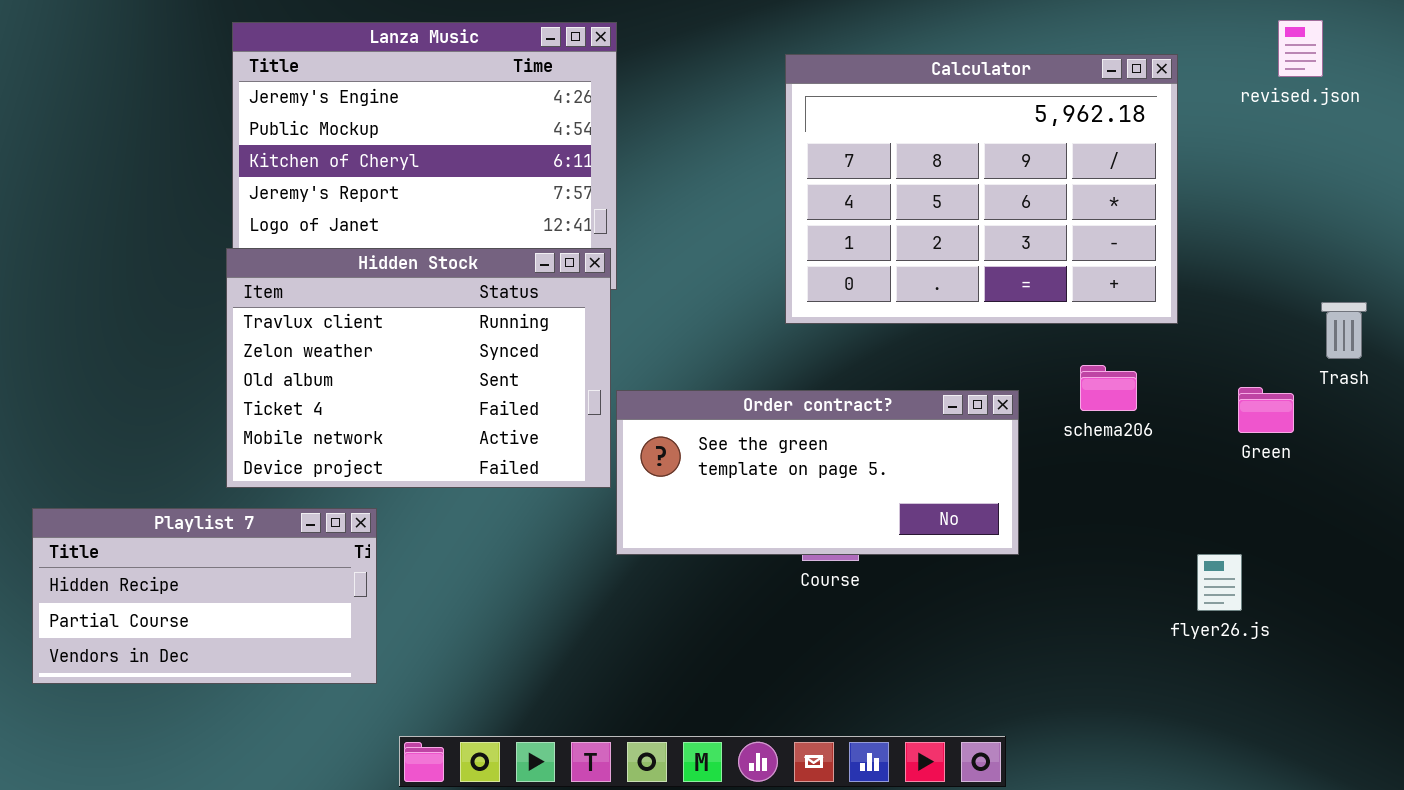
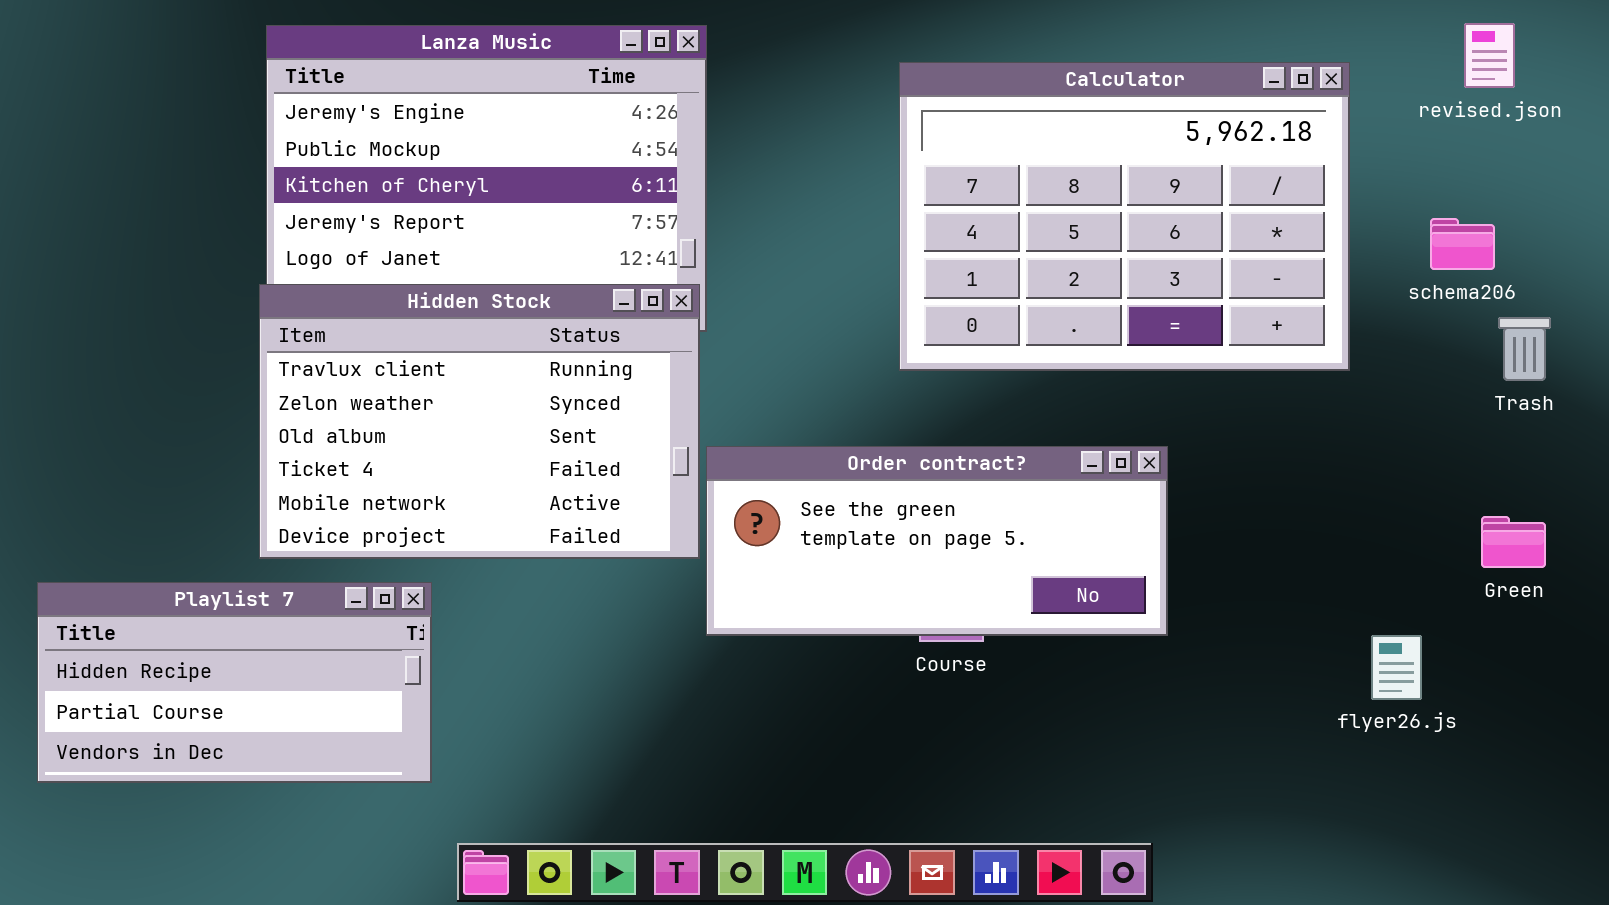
Trash: [1321,302,1367,359] -> [1498,317,1551,381], moved
schema206: [1080,365,1137,411] -> [1430,218,1495,270], moved
Green: [1238,387,1294,433] -> [1481,516,1546,568], moved

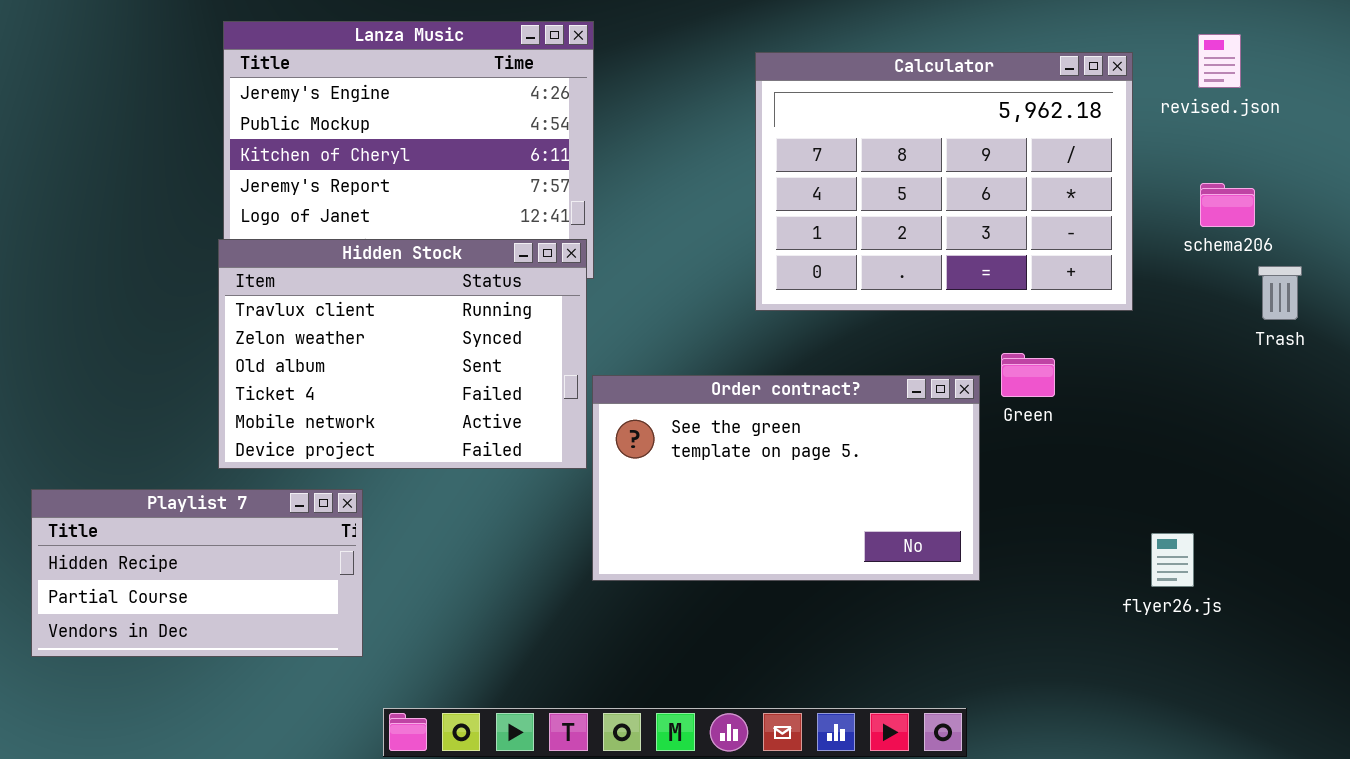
revised.json: [1464,23,1515,88] -> [1198,34,1241,88], moved
Order contract?: [706,446,1168,636] -> [592,375,980,581], resized
Green: [1481,516,1546,568] -> [1001,353,1055,397], moved

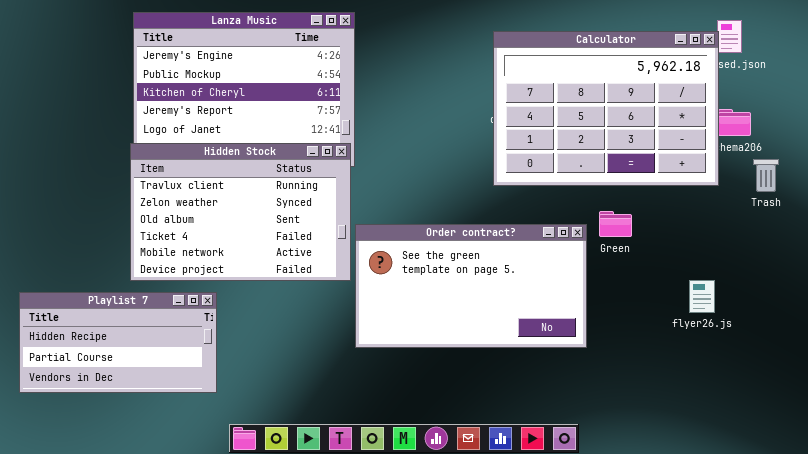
Calculator: [755,52,1133,311] -> [493,31,719,186], moved
flyer26.js: [1151,533,1194,587] -> [689,280,715,313], moved

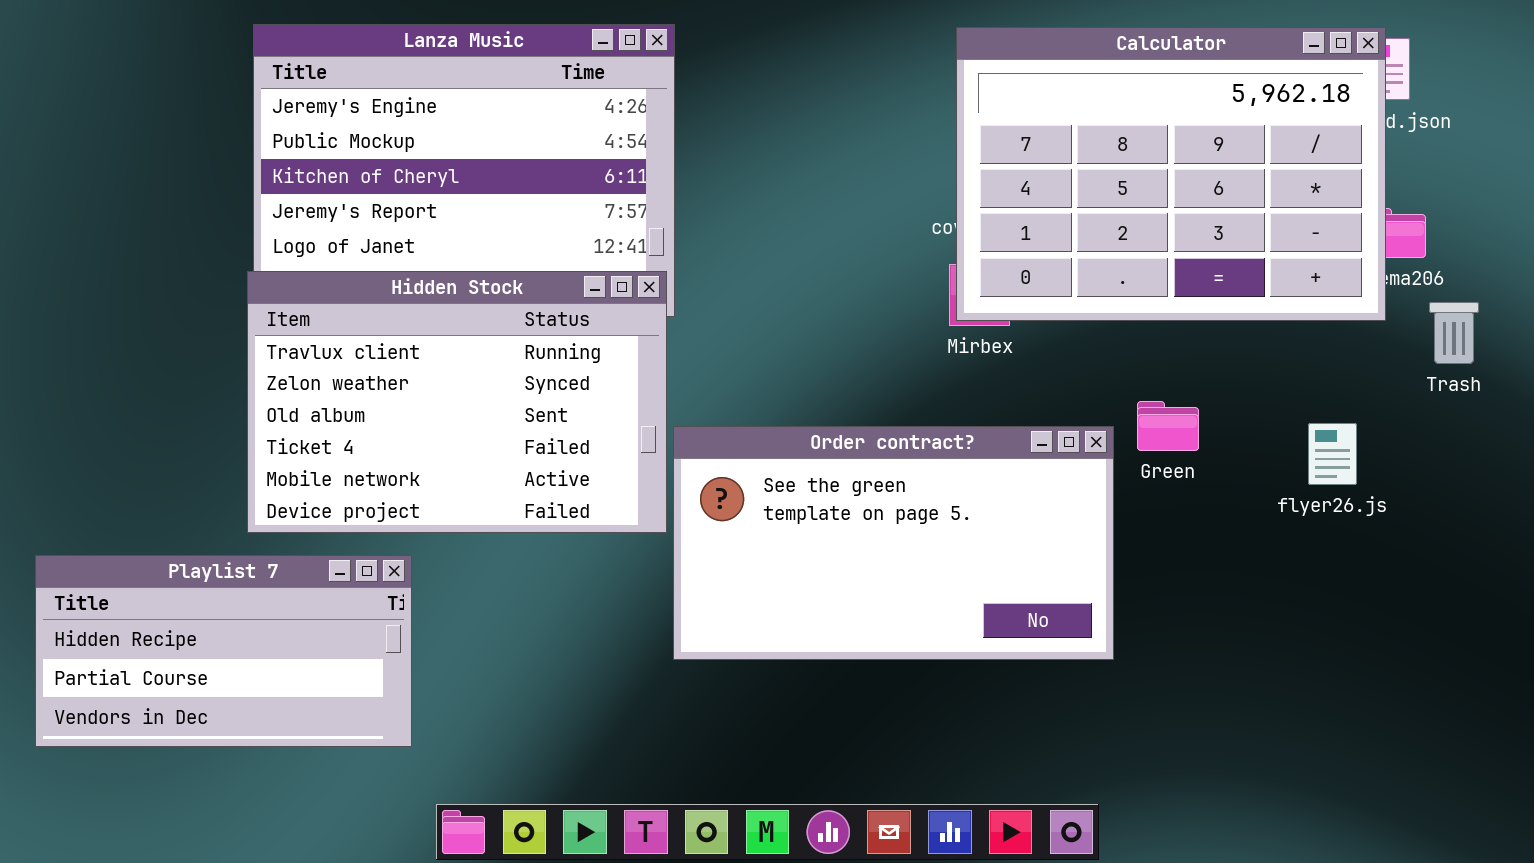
Calculator: [493,31,719,186] -> [956,27,1386,321], moved
flyer26.js: [689,280,715,313] -> [1308,423,1357,485], moved

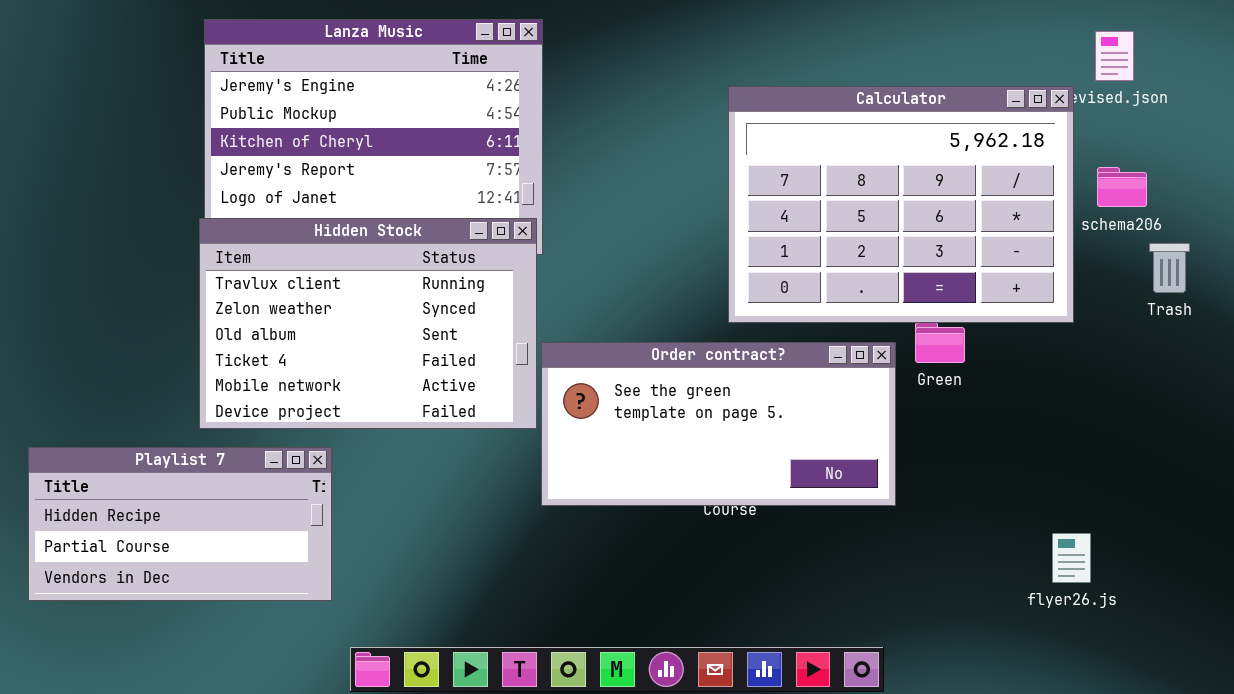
Calculator: [956,27,1386,321] -> [728,86,1074,323], moved
flyer26.js: [1308,423,1357,485] -> [1052,533,1091,583], moved
Order contract?: [673,426,1114,660] -> [541,342,896,506], resized

